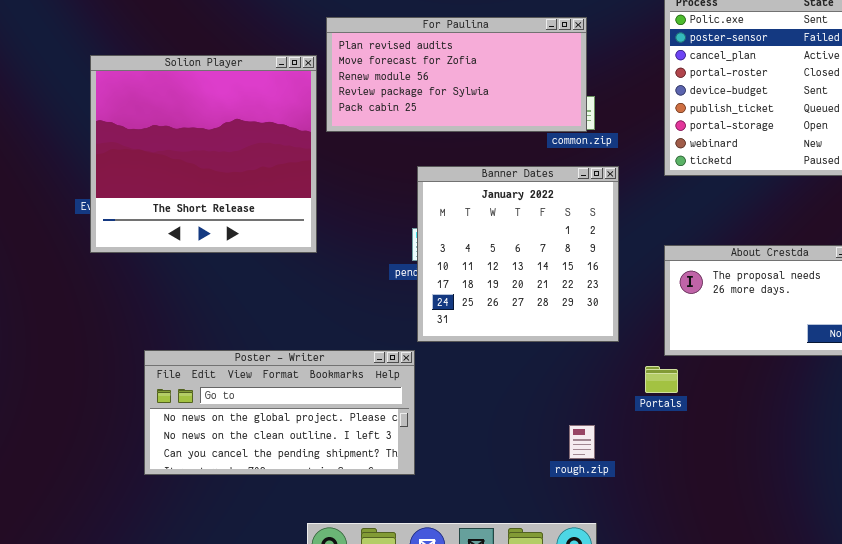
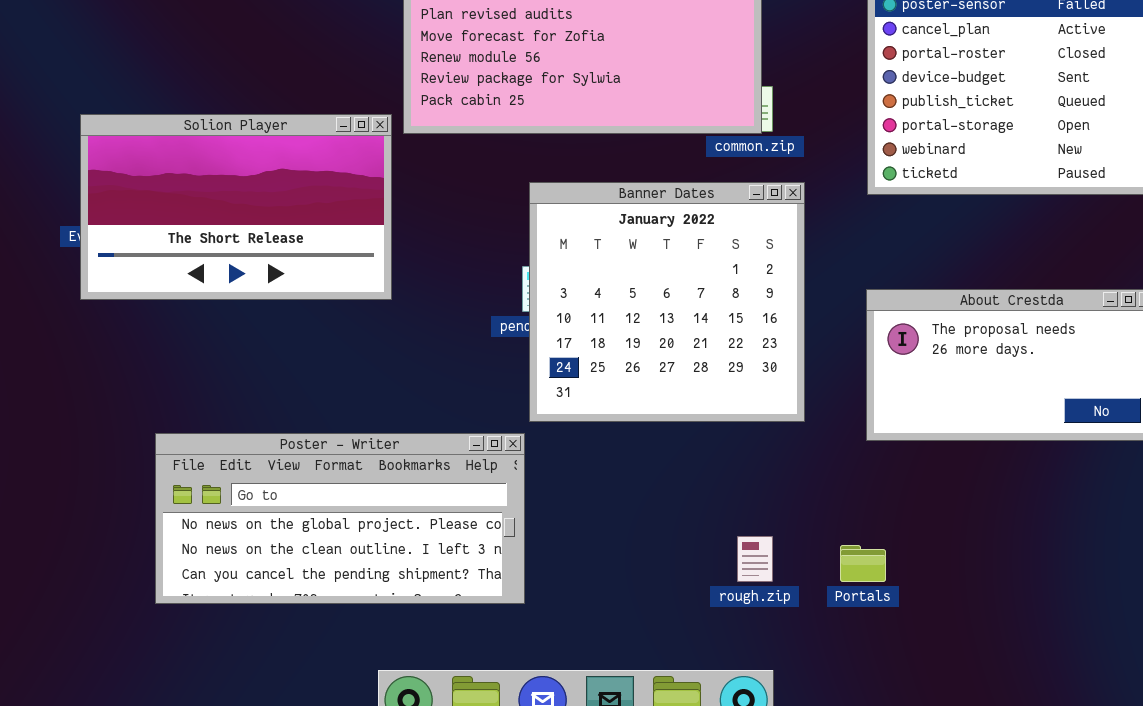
Solion Player: [90,55,317,253] -> [80,114,392,300], resized
Portals: [645,366,678,393] -> [840,545,886,582], moved

